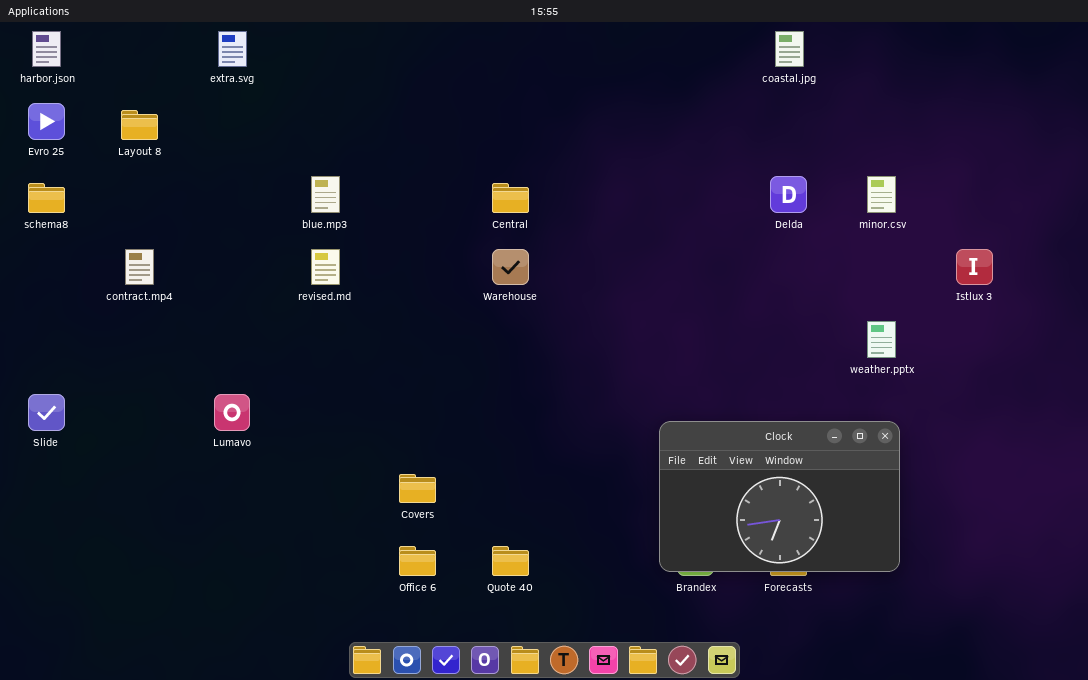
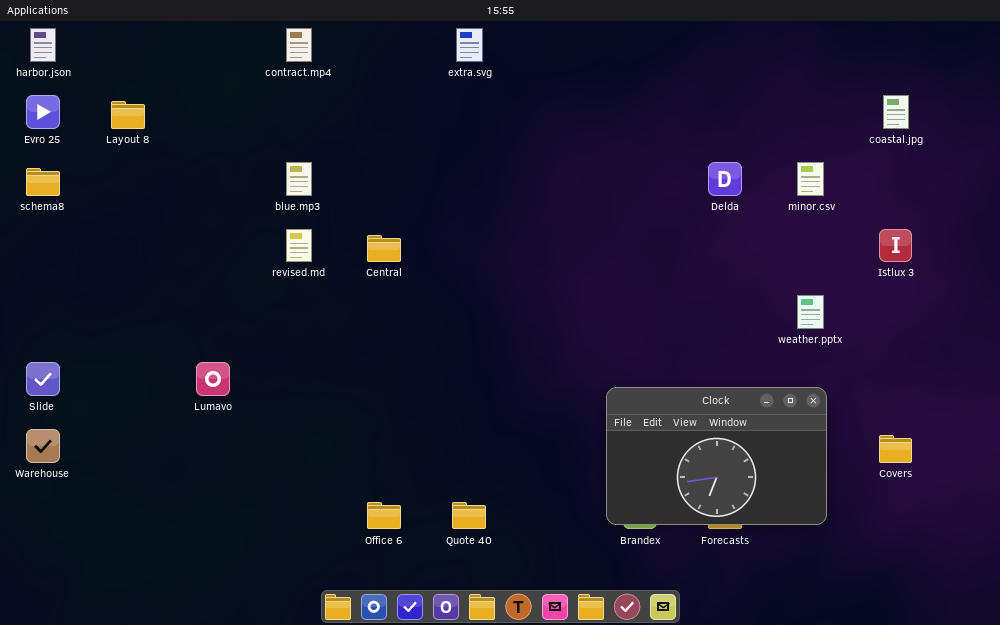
extra.svg: [218,31,247,67] -> [456,28,483,62], moved
coastal.jpg: [775,31,804,67] -> [883,95,909,129], moved
Central: [492,183,529,213] -> [367,235,401,262], moved
contract.mp4: [125,249,154,285] -> [286,28,312,62], moved
Warehouse: [492,249,529,285] -> [26,429,60,463], moved
Covers: [399,474,436,503] -> [879,435,912,463], moved

